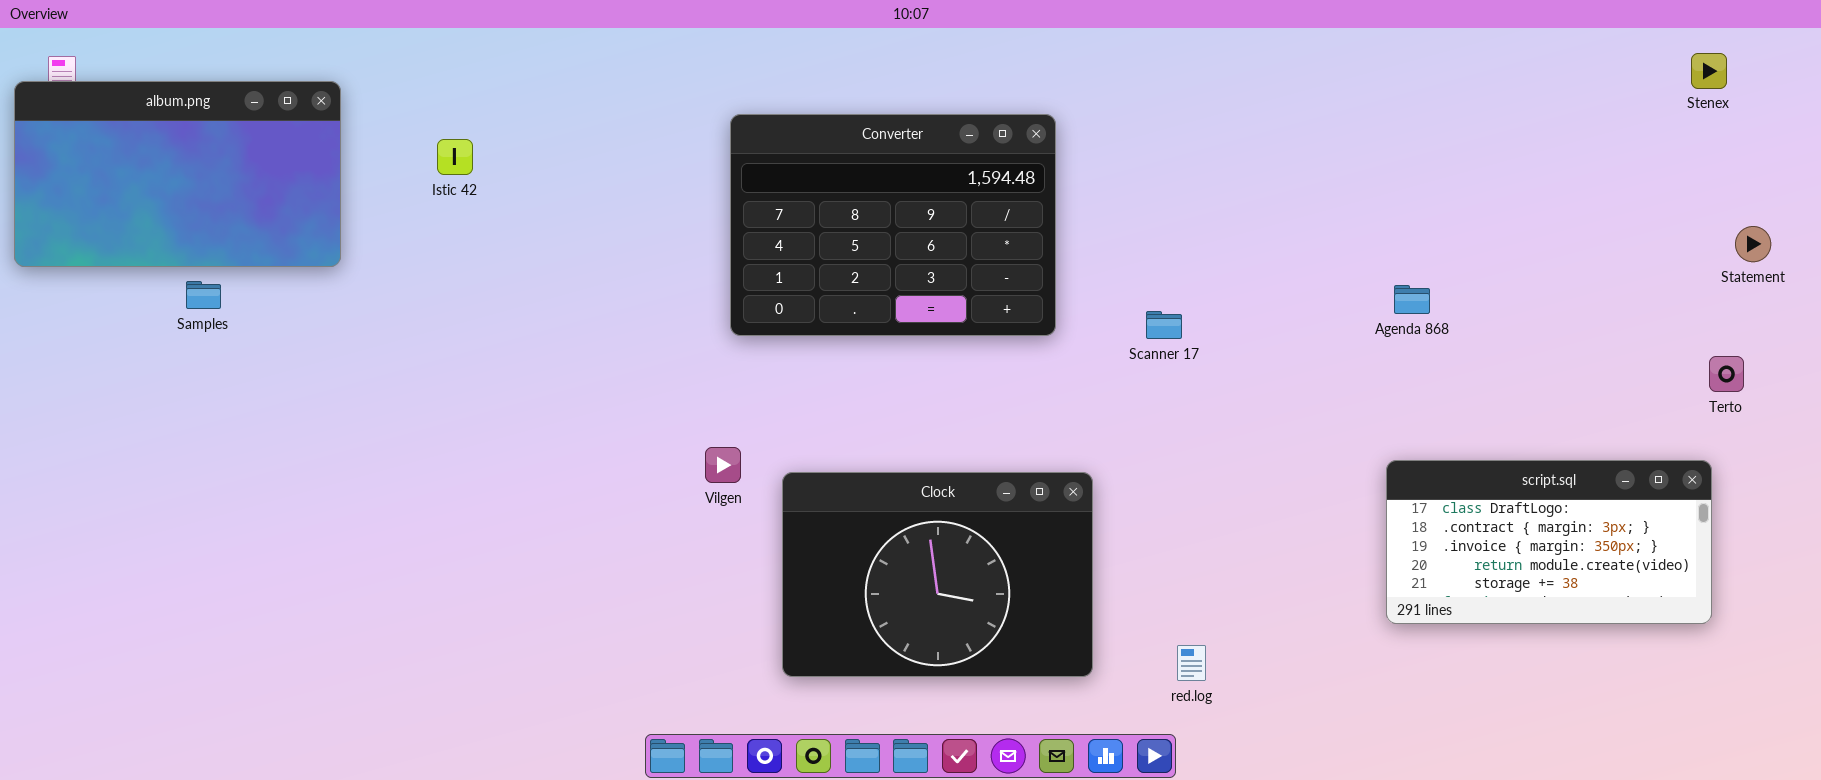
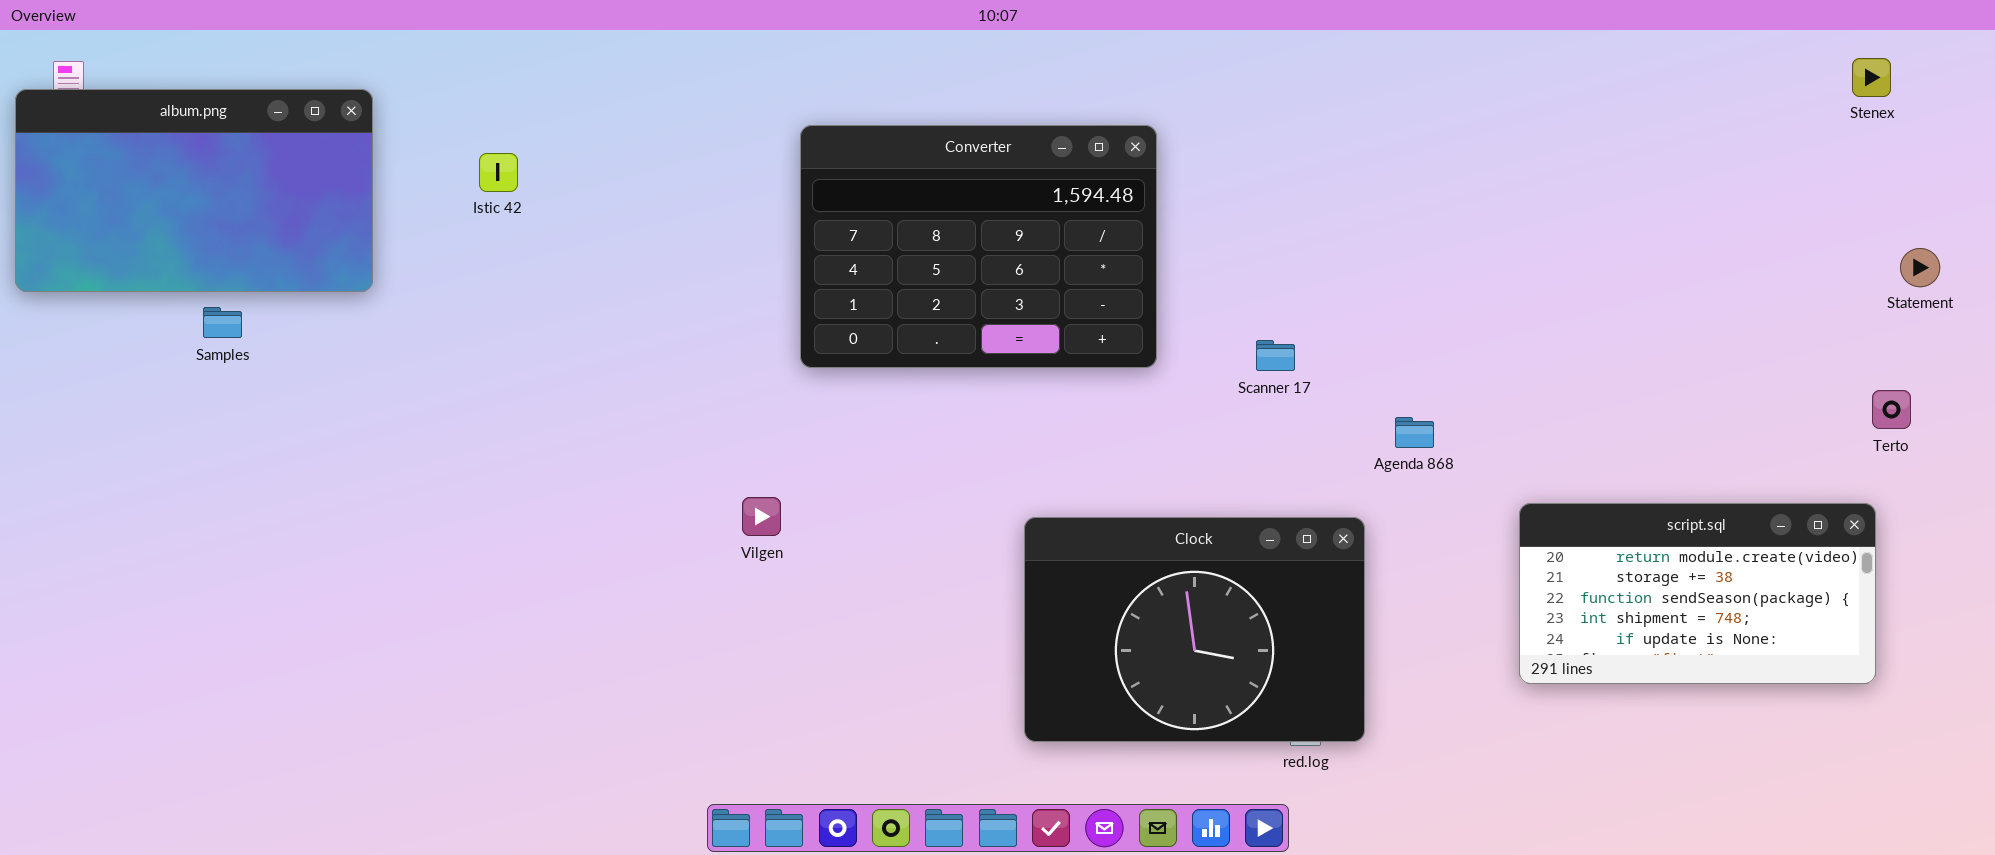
Agenda 868: [1394,285,1430,314] -> [1395,417,1434,448], moved
Vilgen: [705,447,741,483] -> [742,497,781,536], moved
script.sql: [1386,460,1712,624] -> [1519,503,1876,684], scrolled down 3 rows
Clock: [782,472,1093,677] -> [1024,517,1365,742], moved

